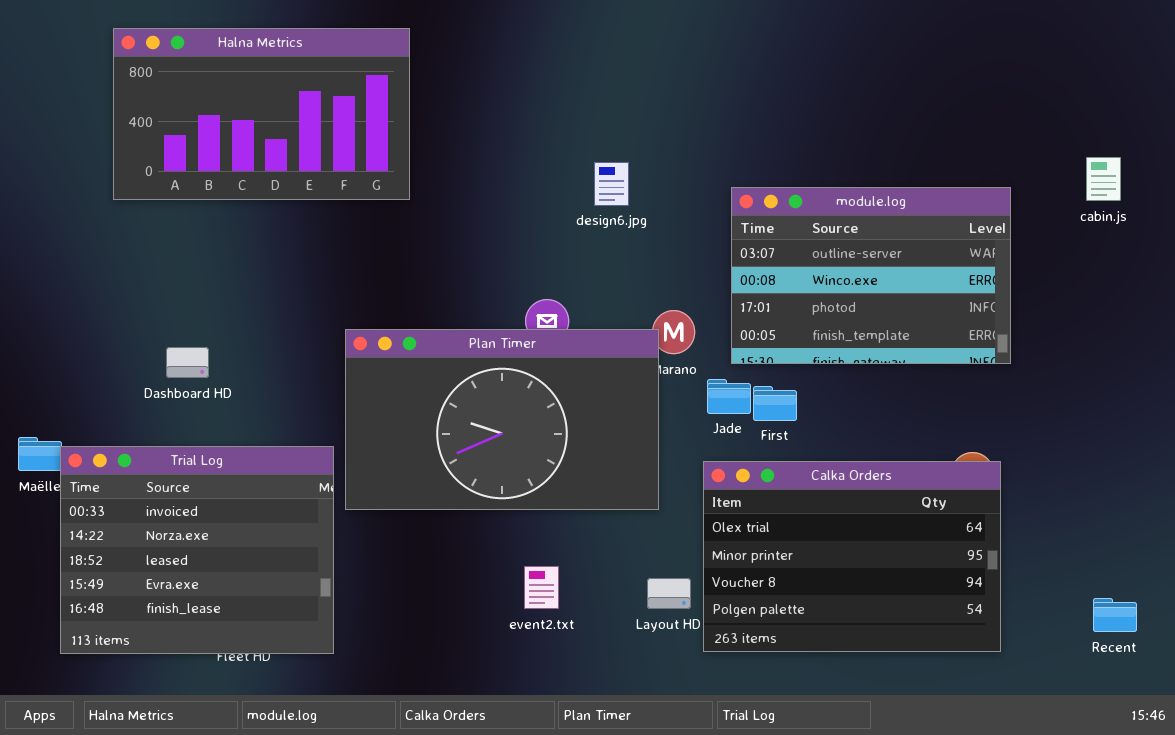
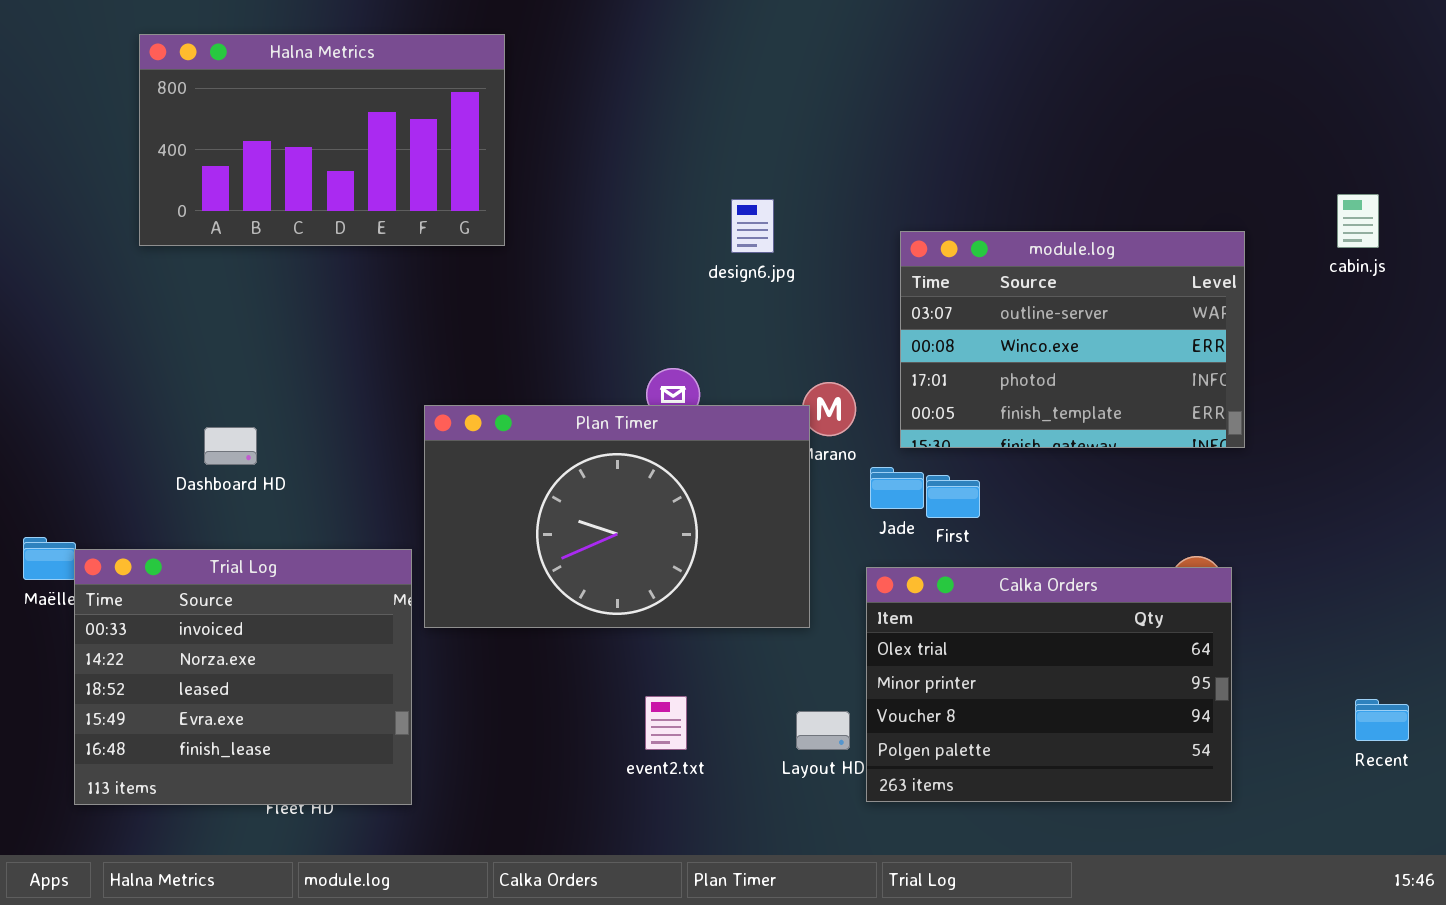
Recent: [1093,598,1137,632] -> [1355,699,1409,741], moved

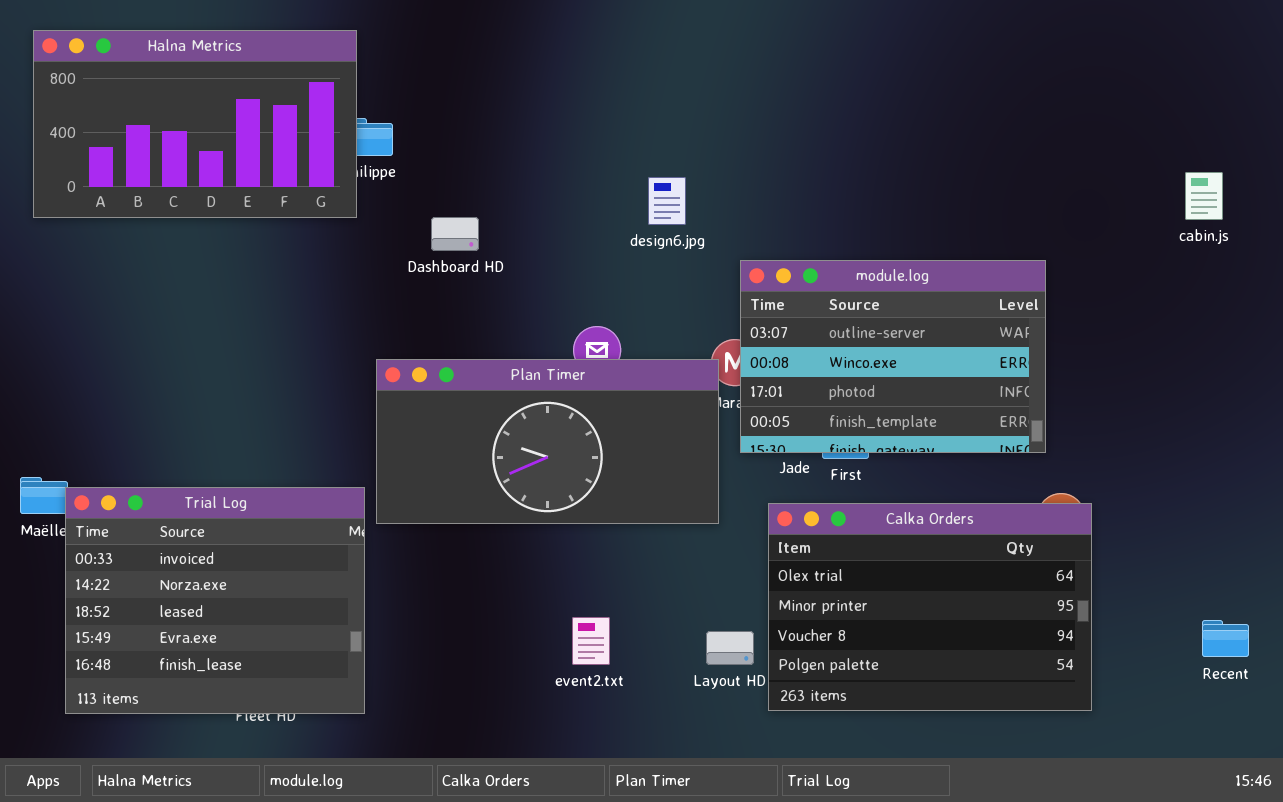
Halna Metrics: [139,34,505,246] -> [33,30,357,218], moved
module.log: [900,231,1245,448] -> [740,260,1046,453], moved
Plan Timer: [424,405,810,628] -> [376,359,719,524], resized
Dashboard HD: [204,427,257,465] -> [431,217,479,251], moved

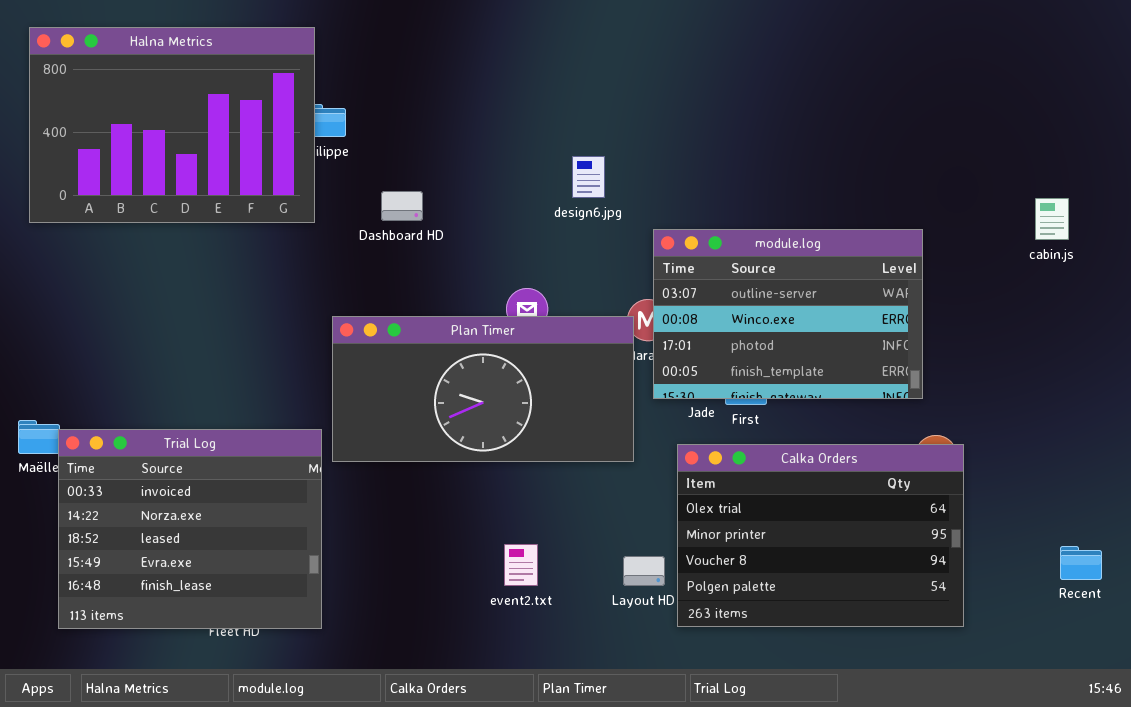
Halna Metrics: [33,30,357,218] -> [29,27,315,223], resized
cabin.js: [1185,172,1223,220] -> [1035,198,1069,240], moved

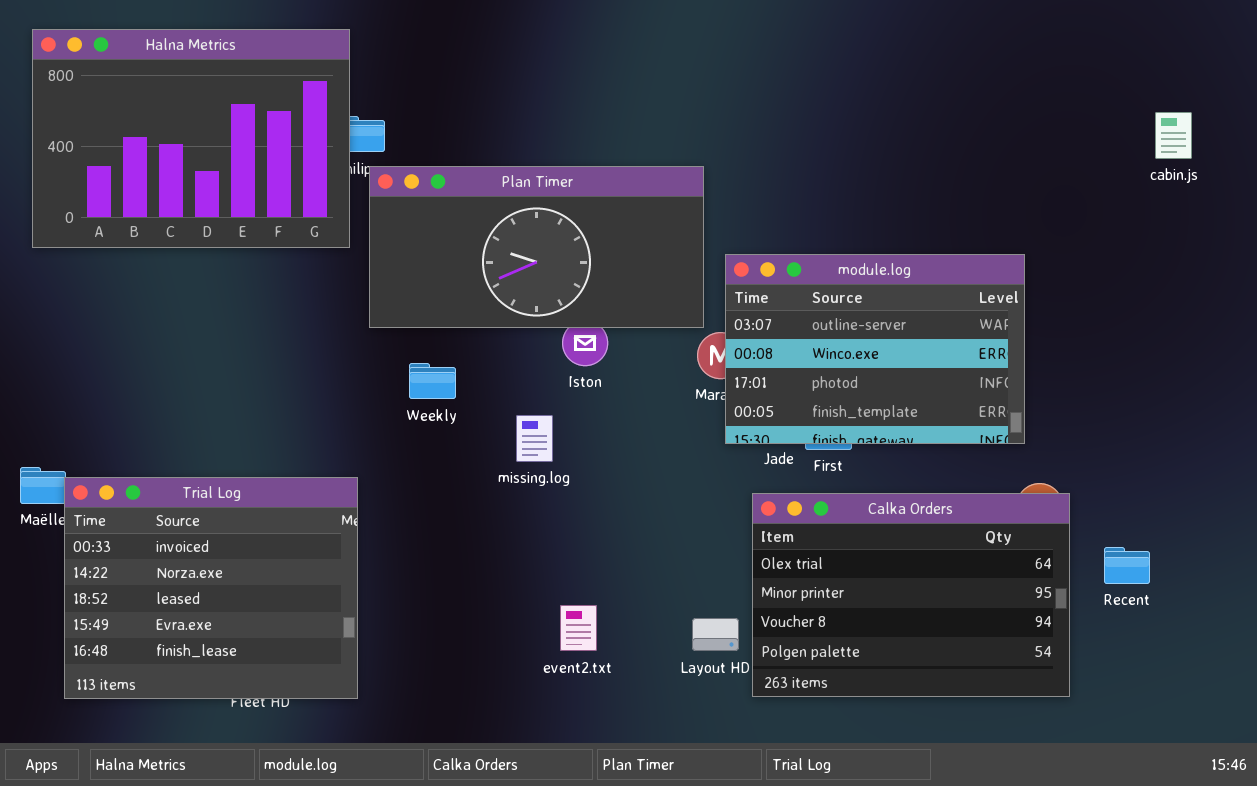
cabin.js: [1035,198,1069,240] -> [1155,112,1192,159], moved
Plan Timer: [332,316,634,462] -> [369,166,704,328], moved
Recent: [1060,546,1102,580] -> [1104,547,1150,584], moved

